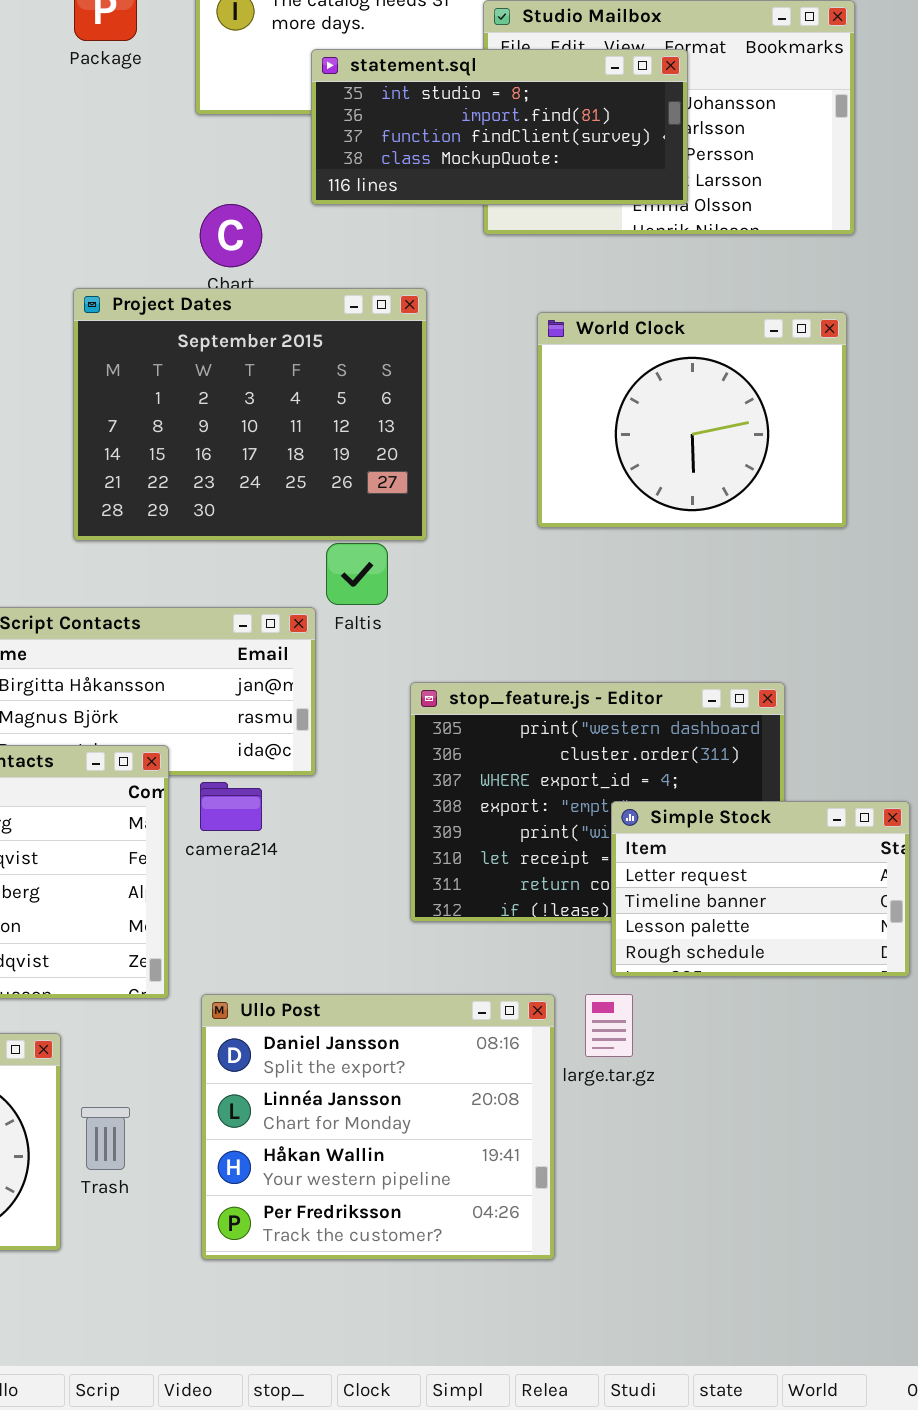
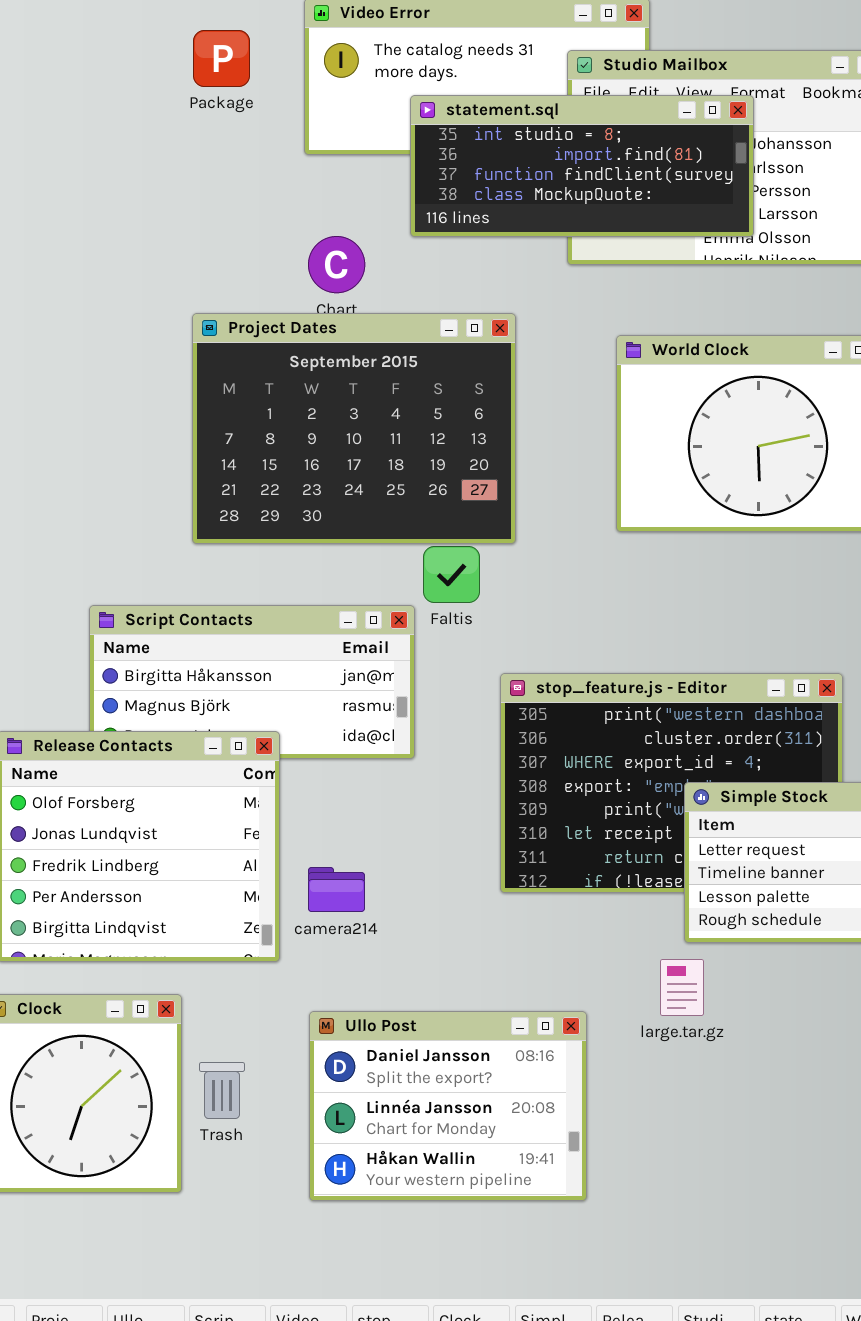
camera214: [200,782,262,831] -> [308,867,365,912], moved
Ullo Post: [201,994,555,1260] -> [309,1011,587,1201], resized

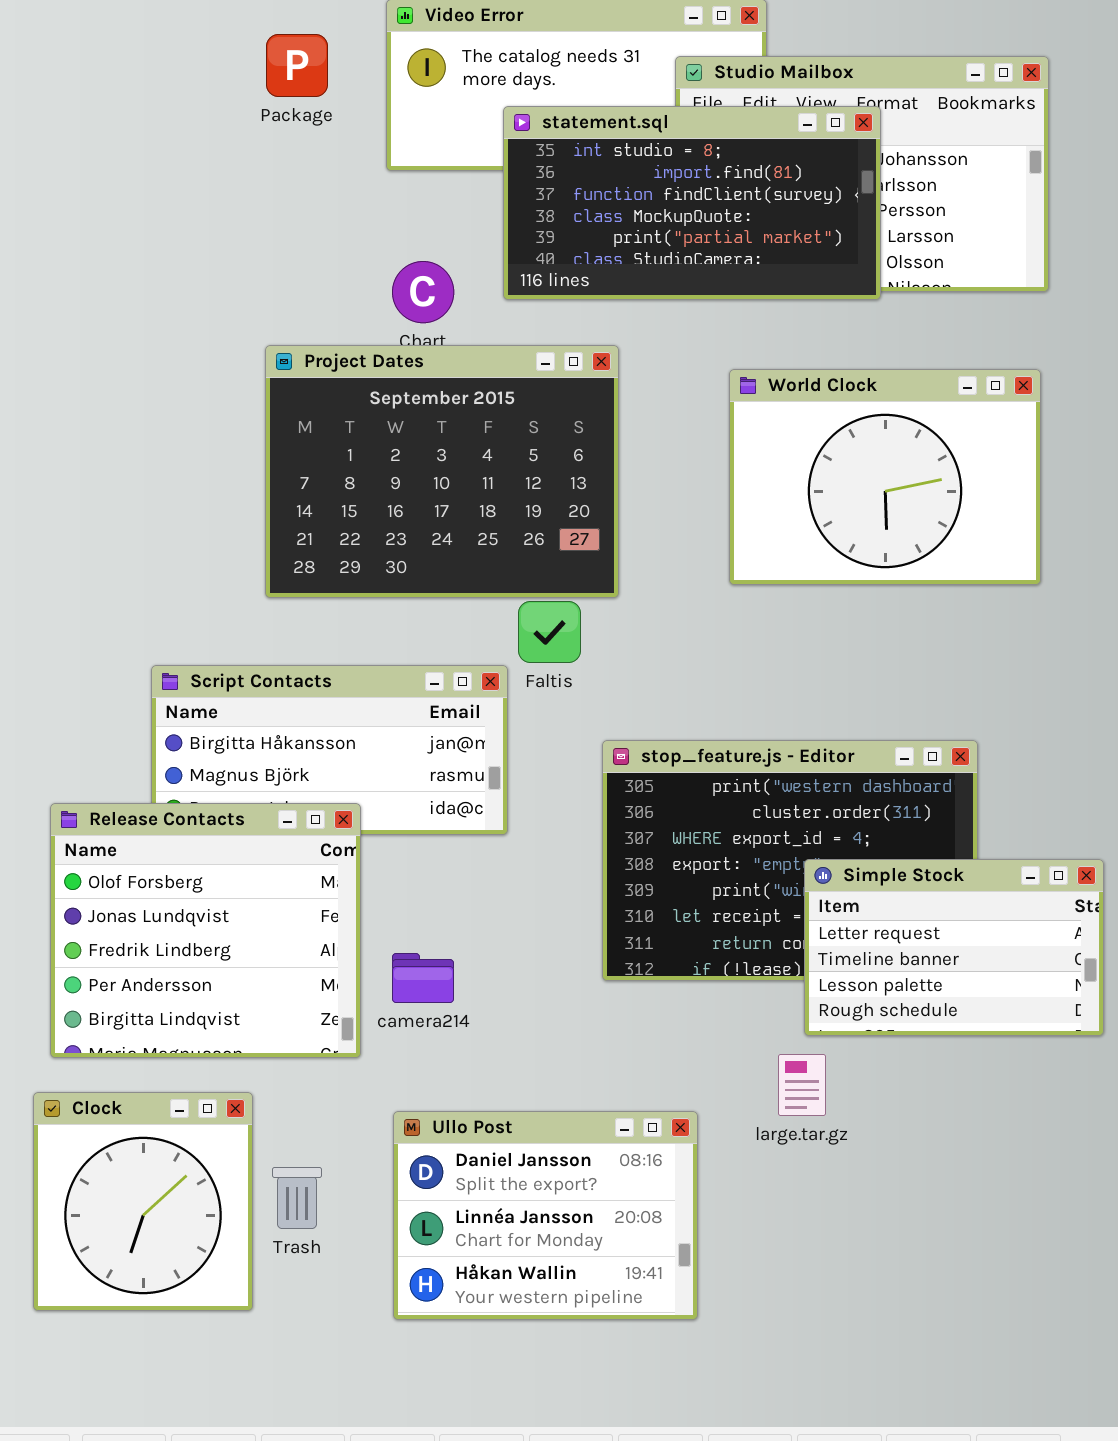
statement.sql: [410,95,754,237] -> [503,106,881,300], resized

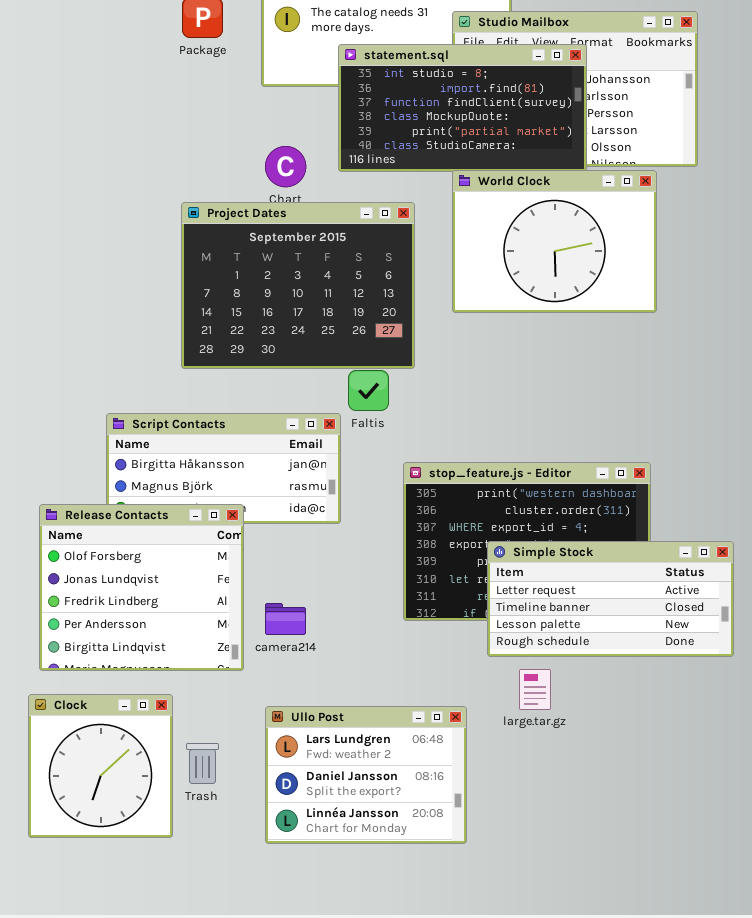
World Clock: [729,369,1041,585] -> [452,170,657,313], moved
Simple Stock: [804,859,1104,1036] -> [487,541,734,657], resized
Ullo Post: [393,1111,698,1320] -> [265,706,467,844], scrolled up 1 row

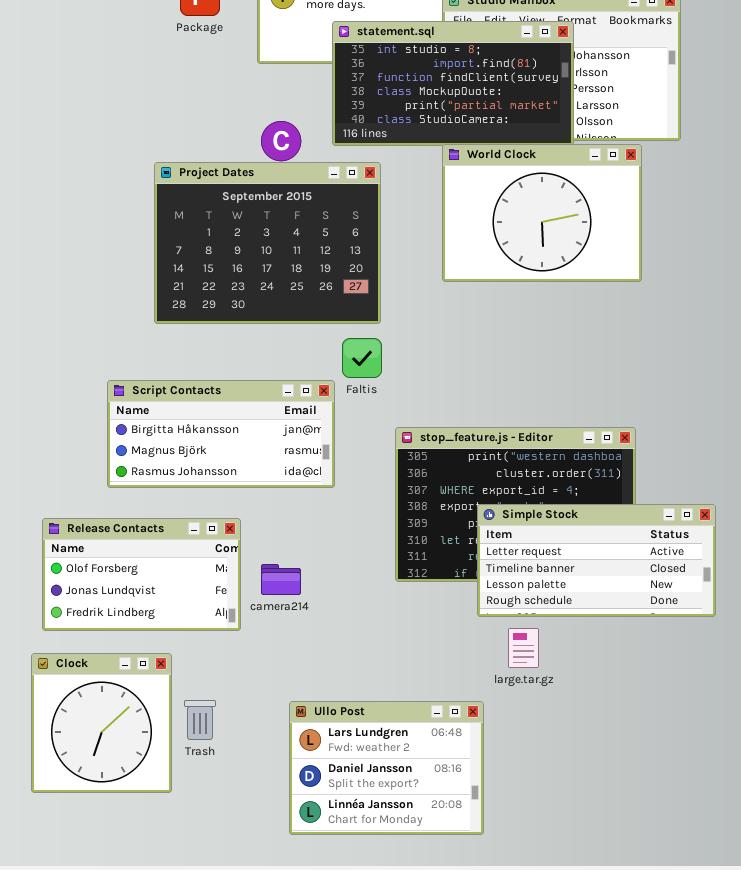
Project Dates: [181,202,415,369] -> [154,162,381,324], moved
Release Contacts: [39,504,244,671] -> [42,518,241,631], resized
Ullo Post: [265,706,467,844] -> [289,701,484,835], moved

